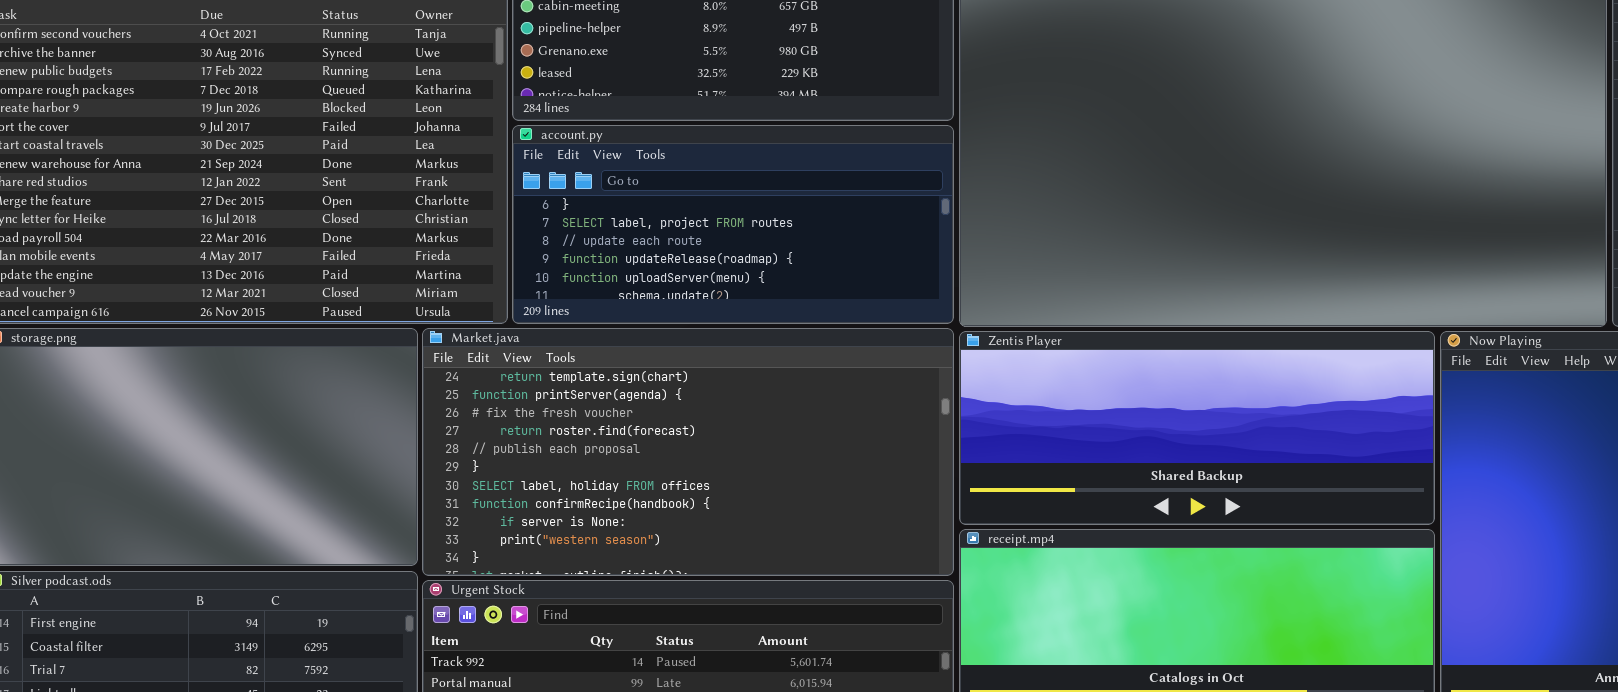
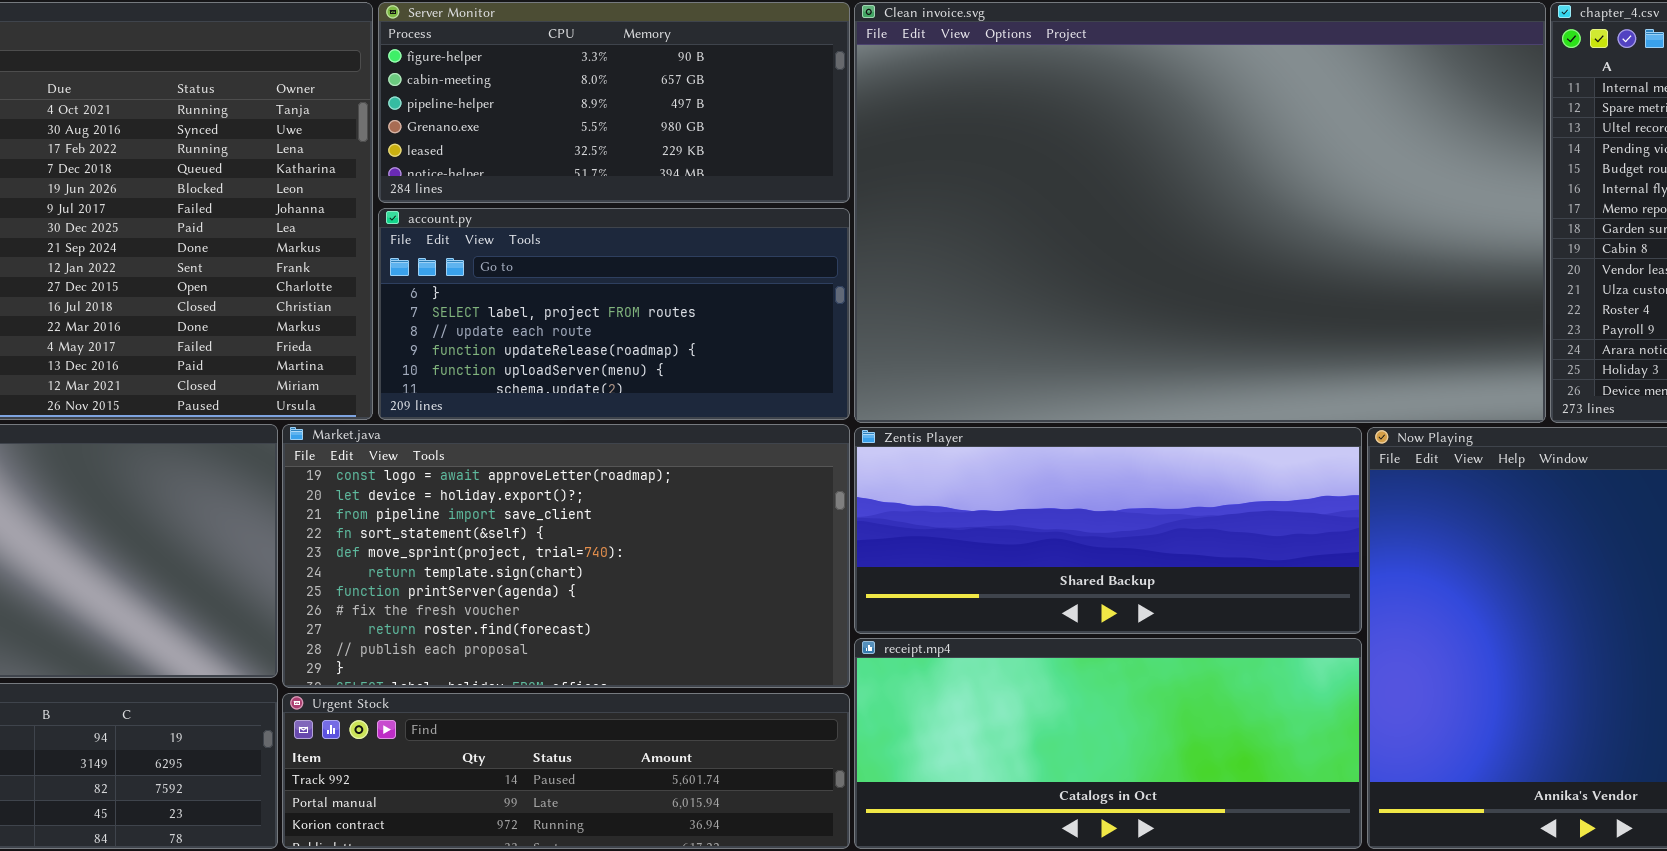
Market.java: [422,328,954,576] -> [282,424,850,688], scrolled up 5 rows

